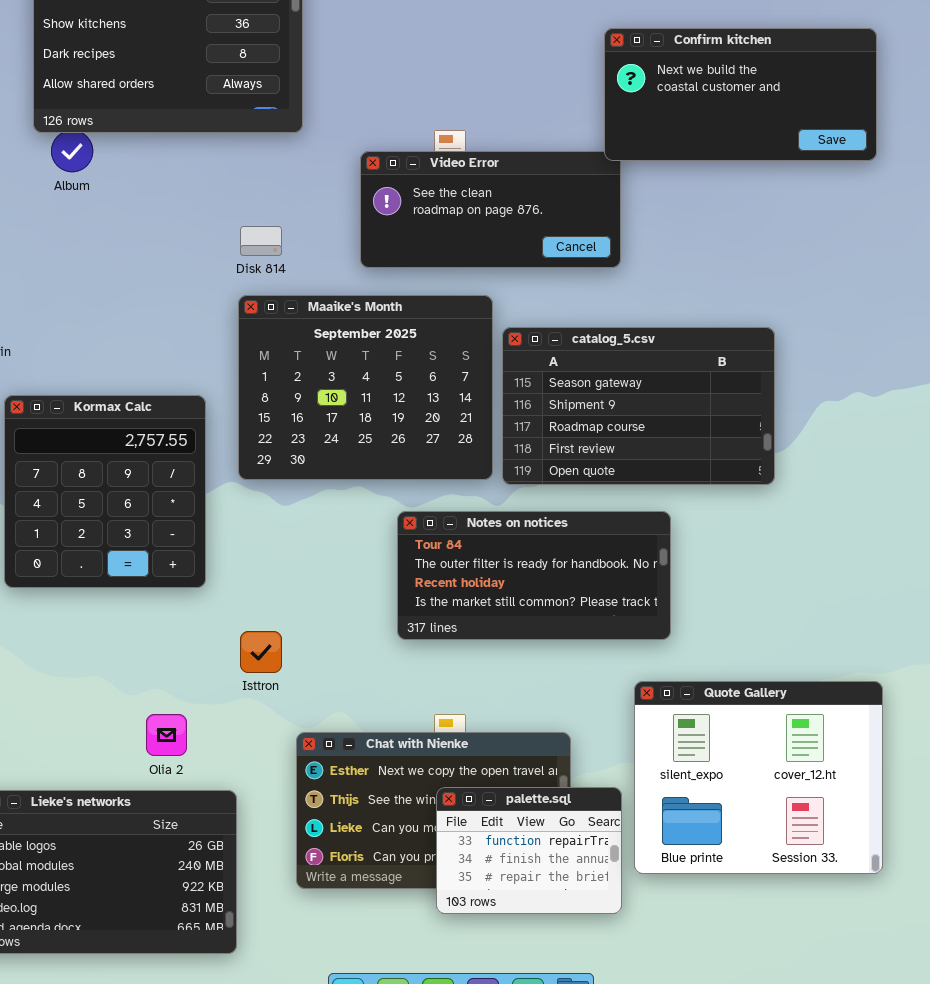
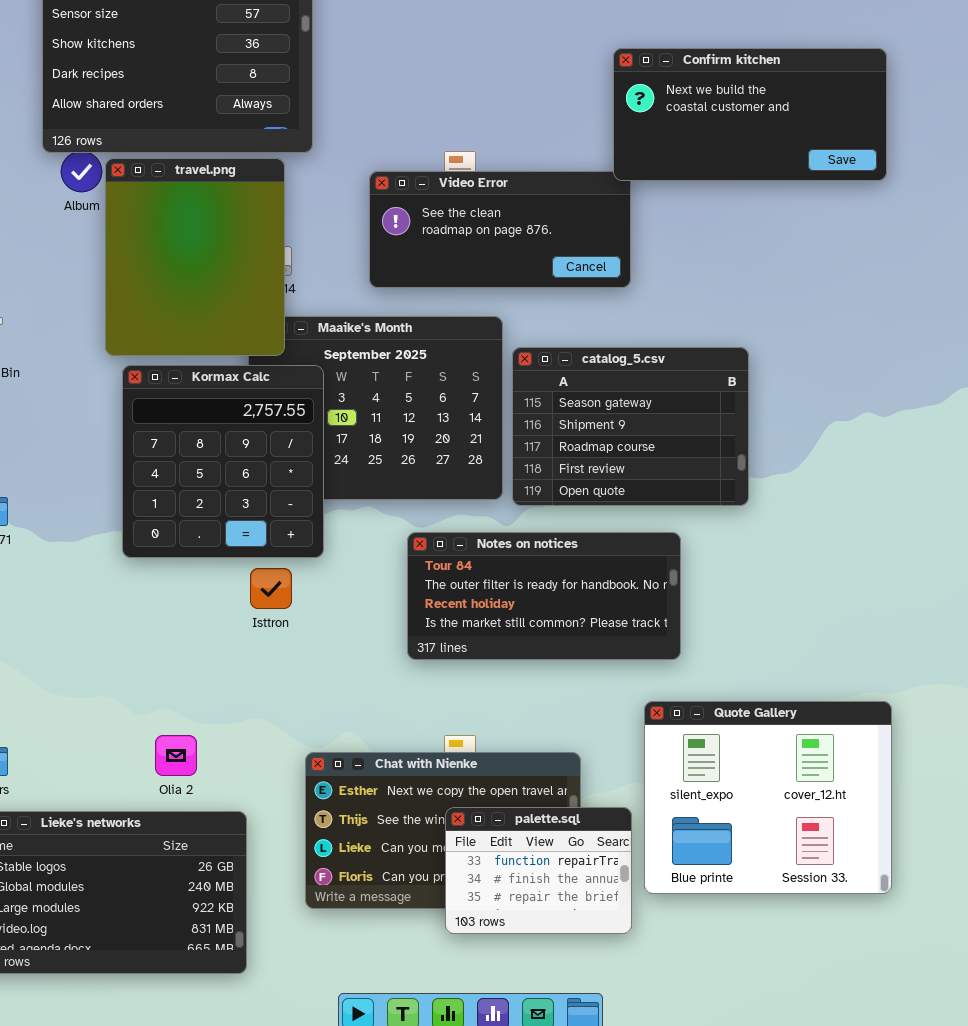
travel.png: none -> [105,158,285,356], opened
catalog_5.csv: [502,327,775,485] -> [512,347,749,506], resized
Kormax Calc: [4,395,206,588] -> [122,365,324,558], moved
Isttron: [240,631,282,673] -> [250,568,292,609], moved

